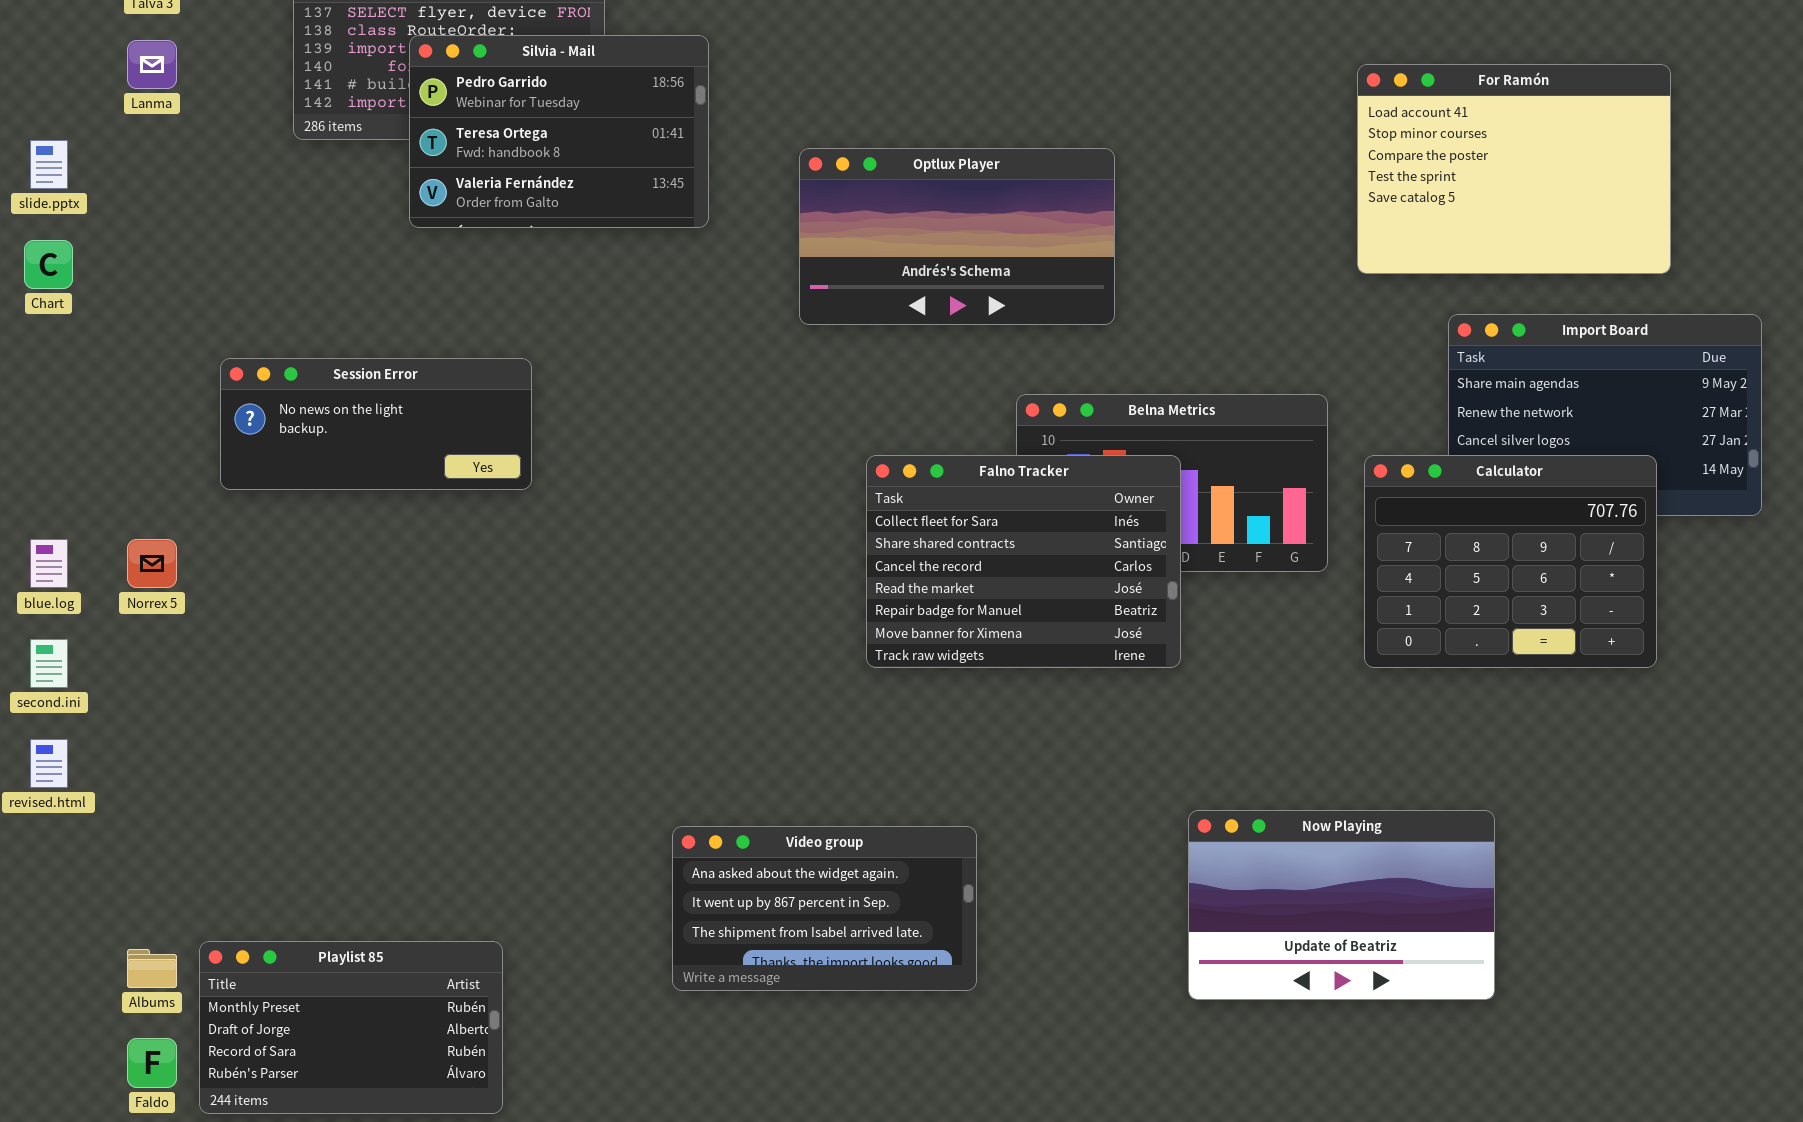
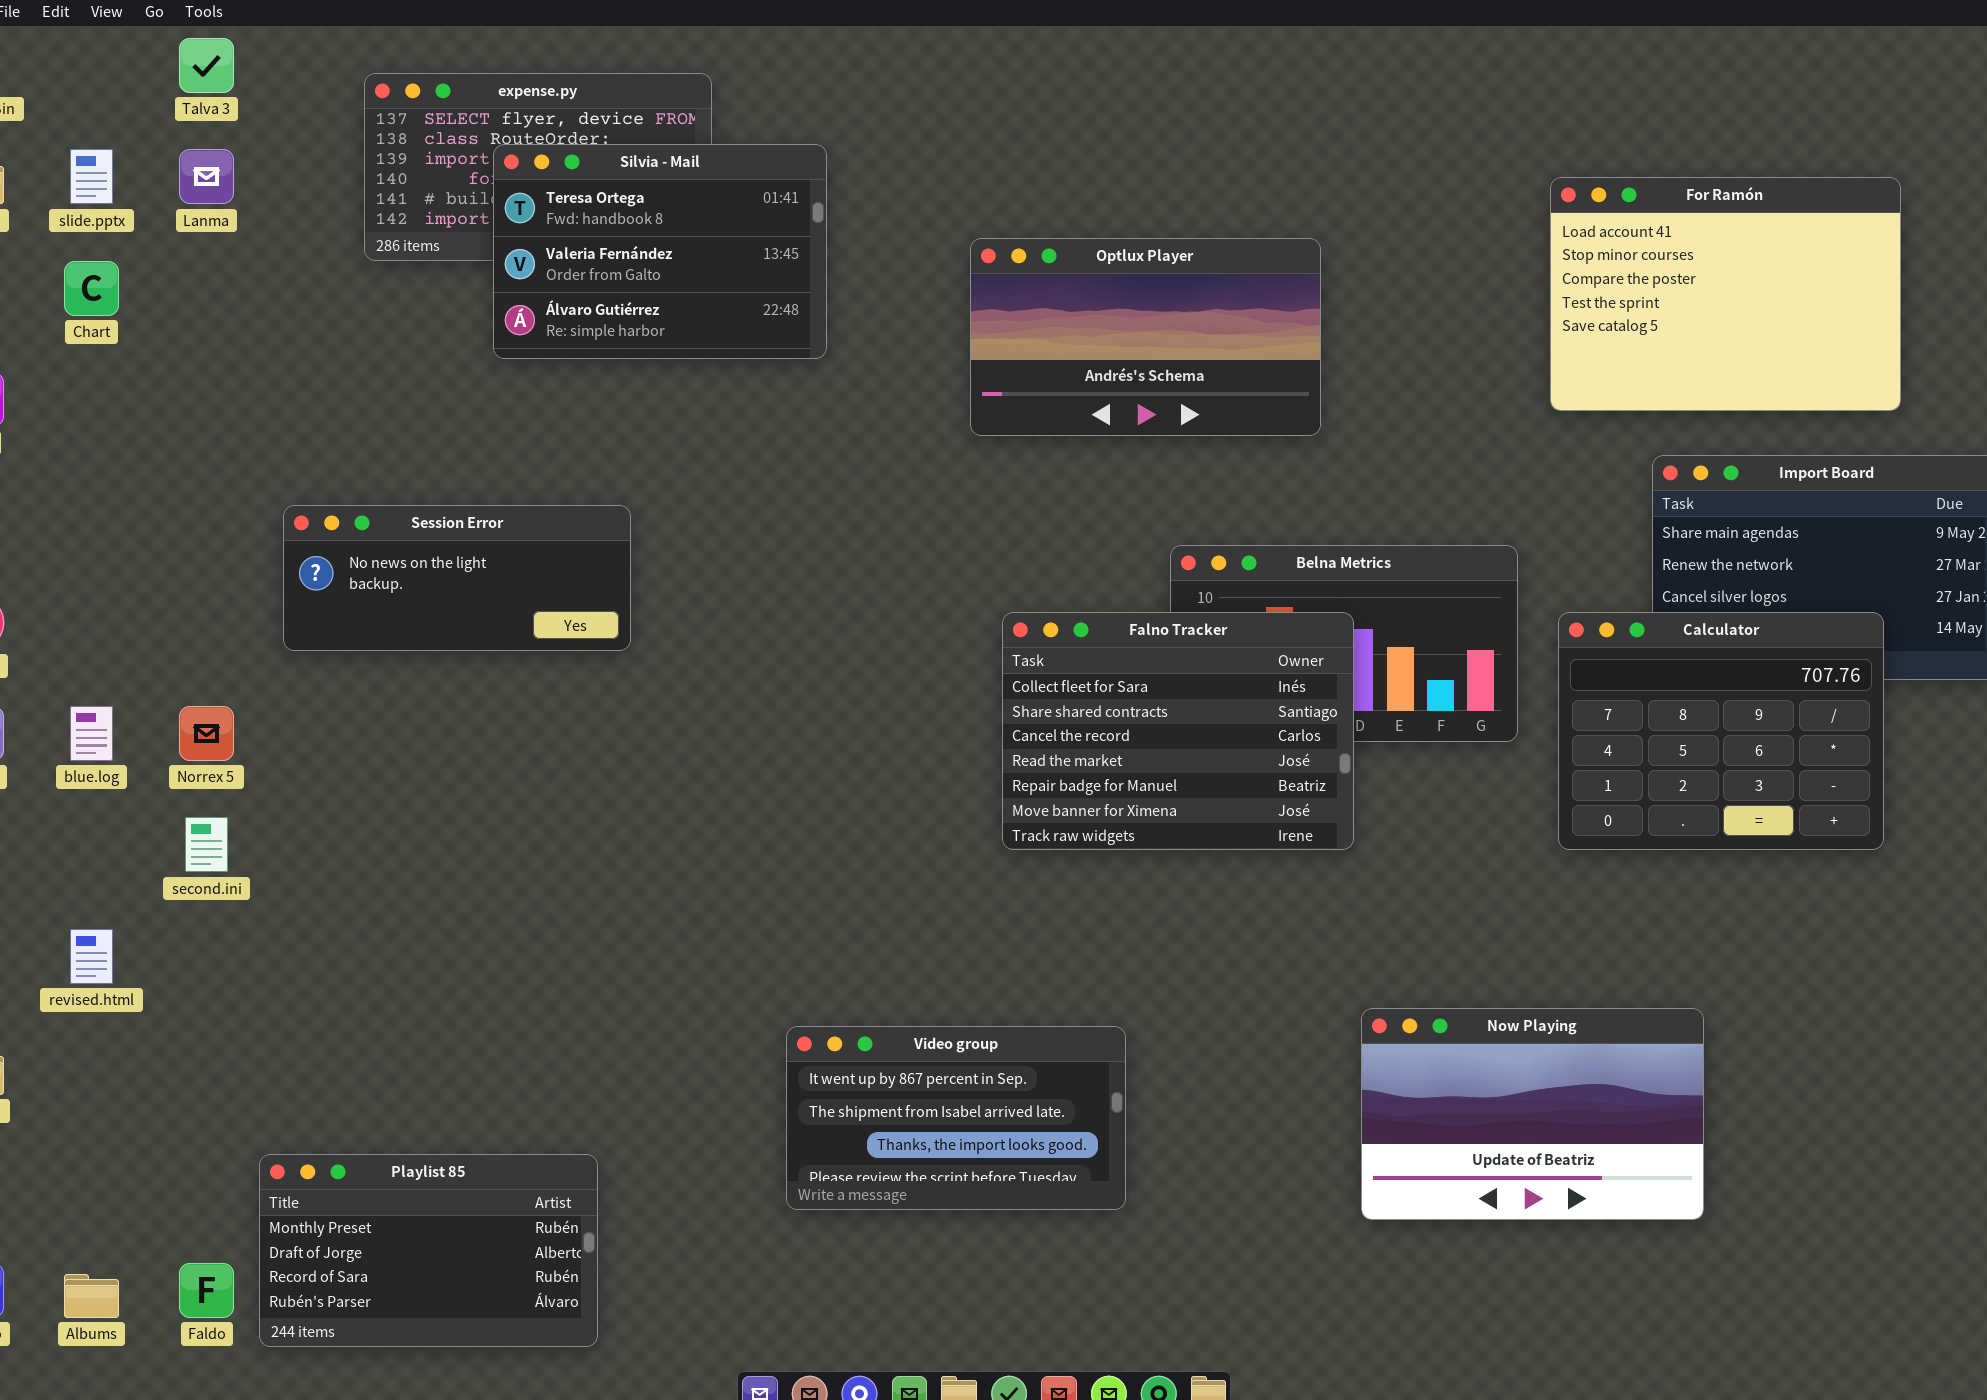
Silvia - Mail: [409,35,709,228] -> [493,144,827,359], scrolled down 1 row
slide.pptx: [30,140,68,189] -> [70,149,113,204], moved
Optlux Player: [799,148,1115,325] -> [970,238,1321,436], moved
Chart: [24,240,73,289] -> [64,261,119,316], moved
second.ini: [30,639,68,688] -> [185,817,228,872], moved
Video group: [672,826,977,991] -> [786,1026,1126,1210], scrolled down 1 row
Albums: [127,949,177,988] -> [64,1274,119,1318], moved

